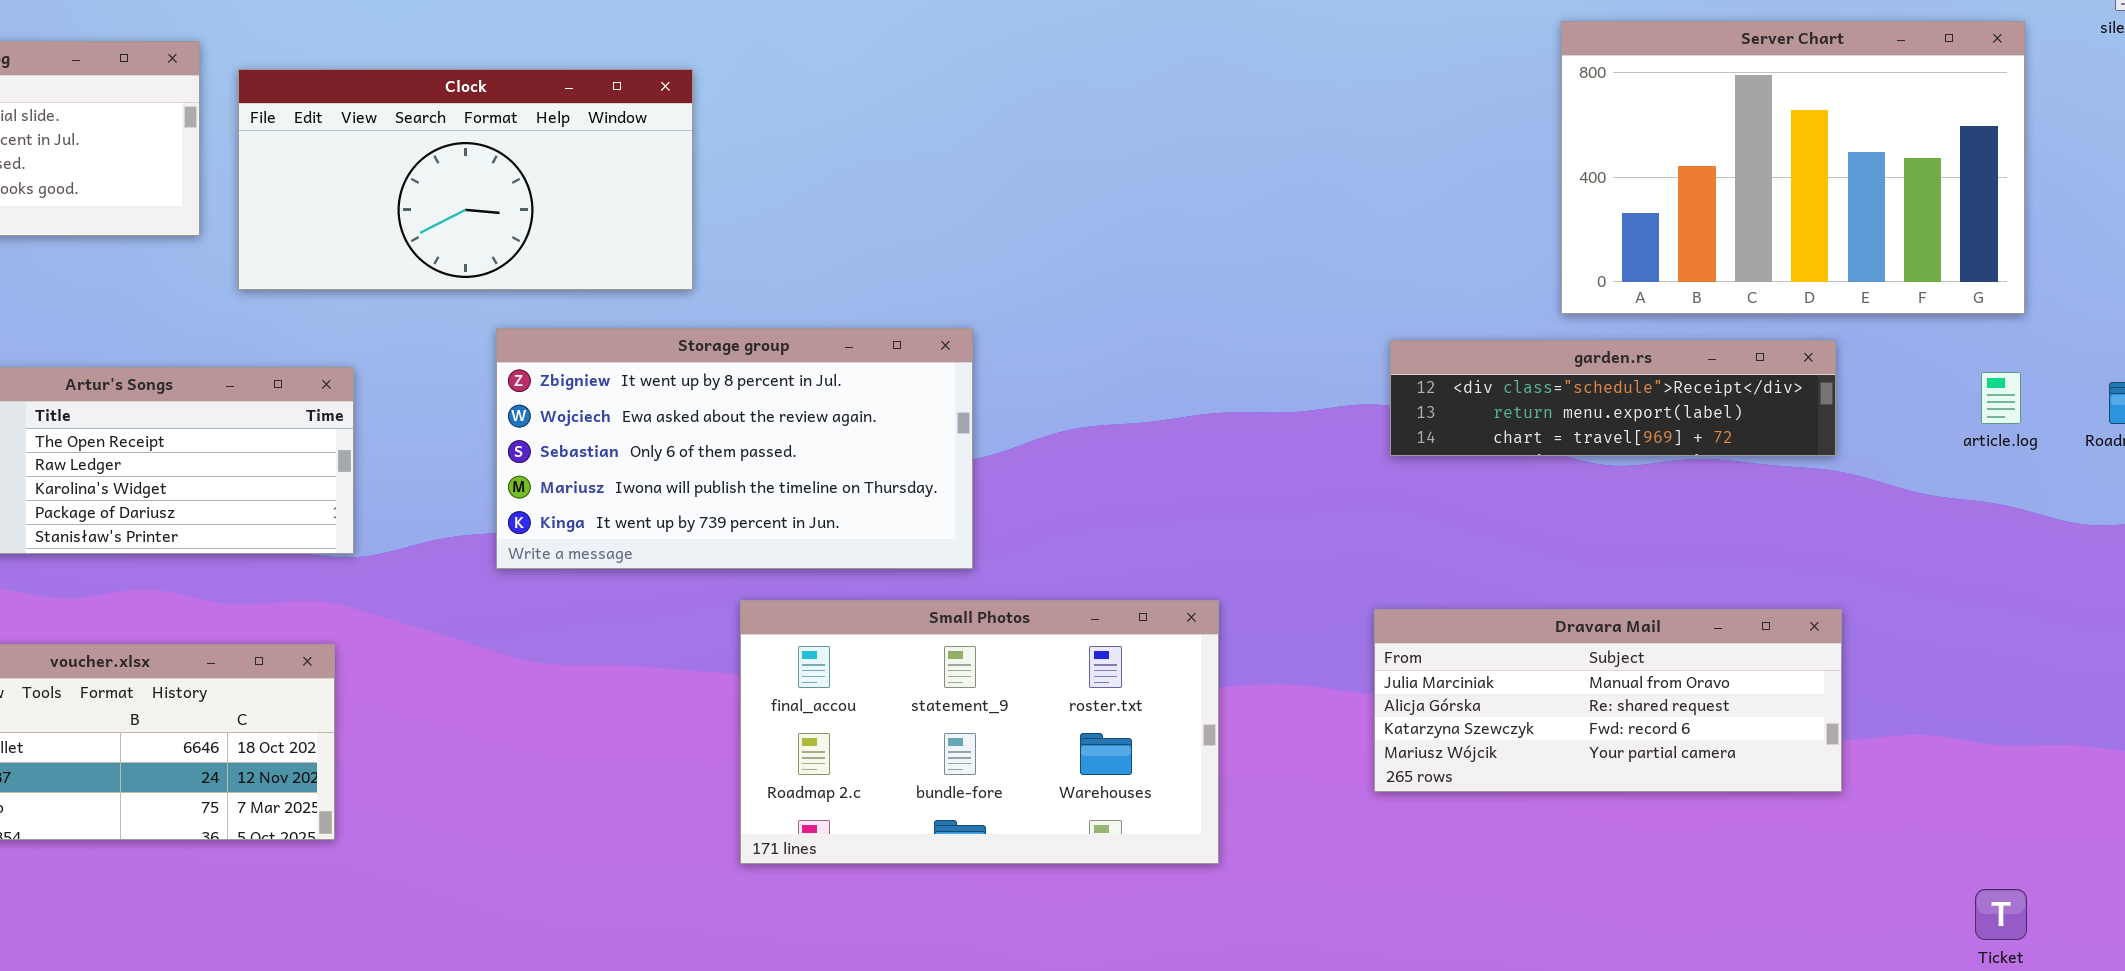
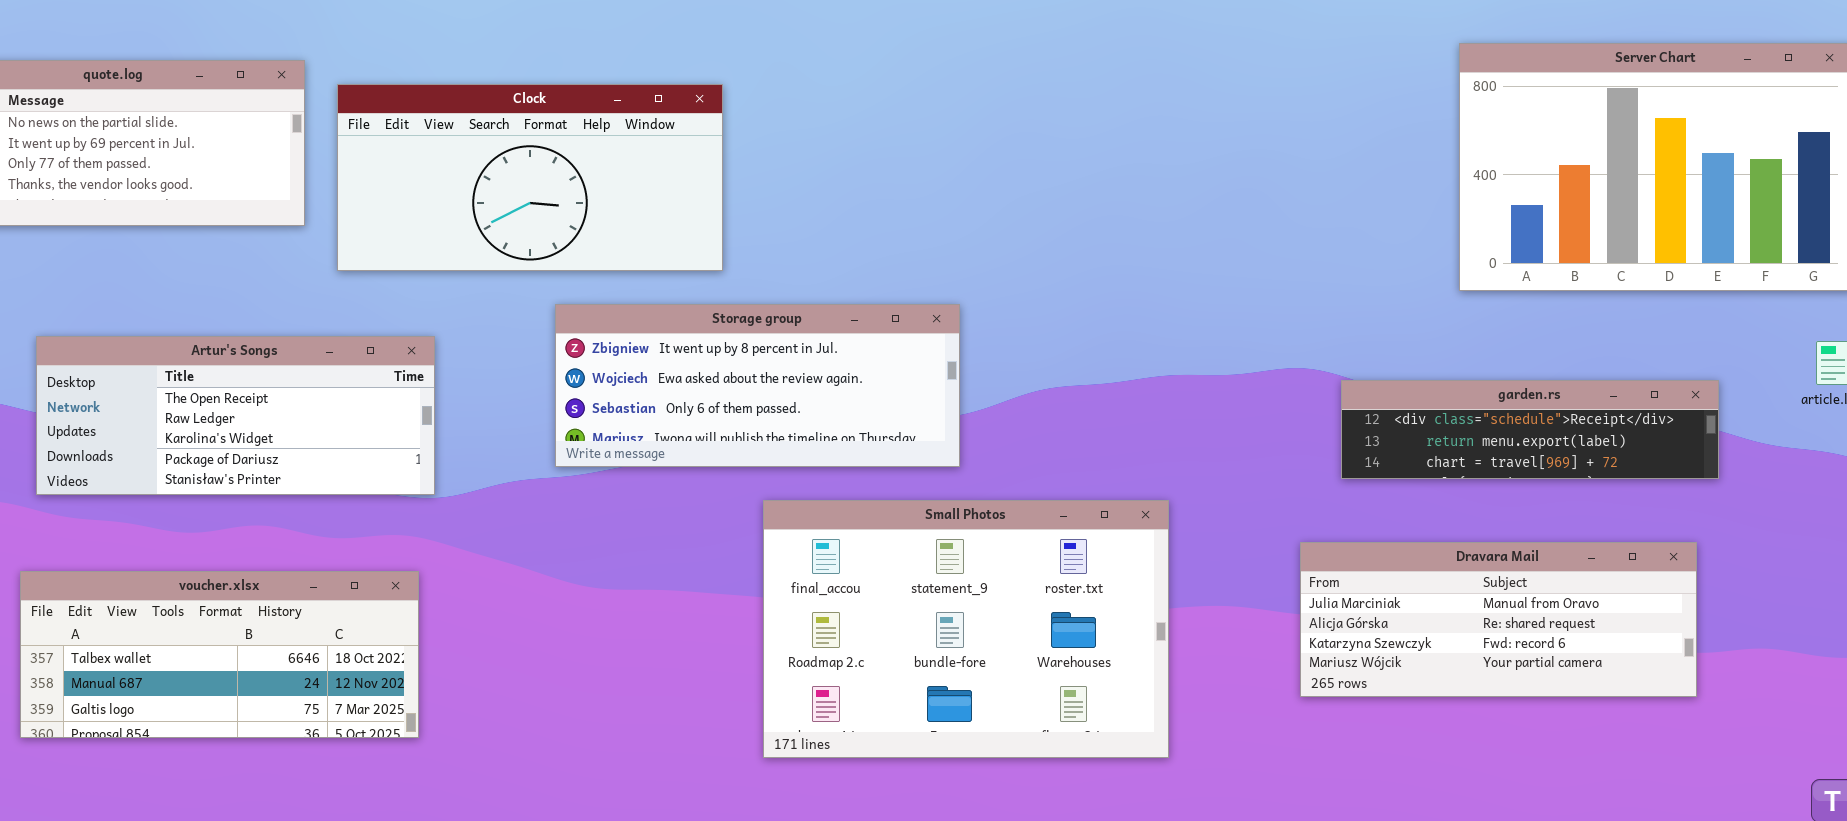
Storage group: [496,328,973,569] -> [555,304,960,467], resized
garden.rs: [1390,340,1836,456] -> [1341,380,1719,479], moved
Small Photos: [740,600,1219,864] -> [763,500,1169,758], resized

